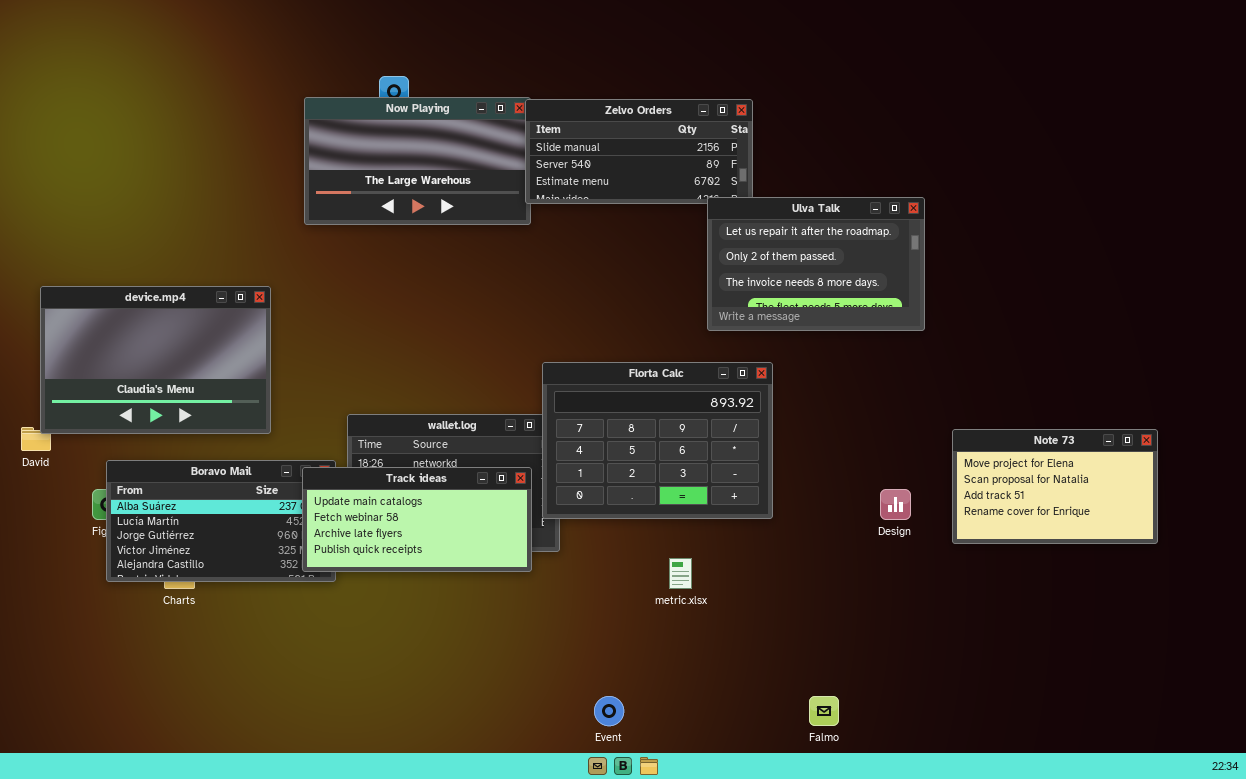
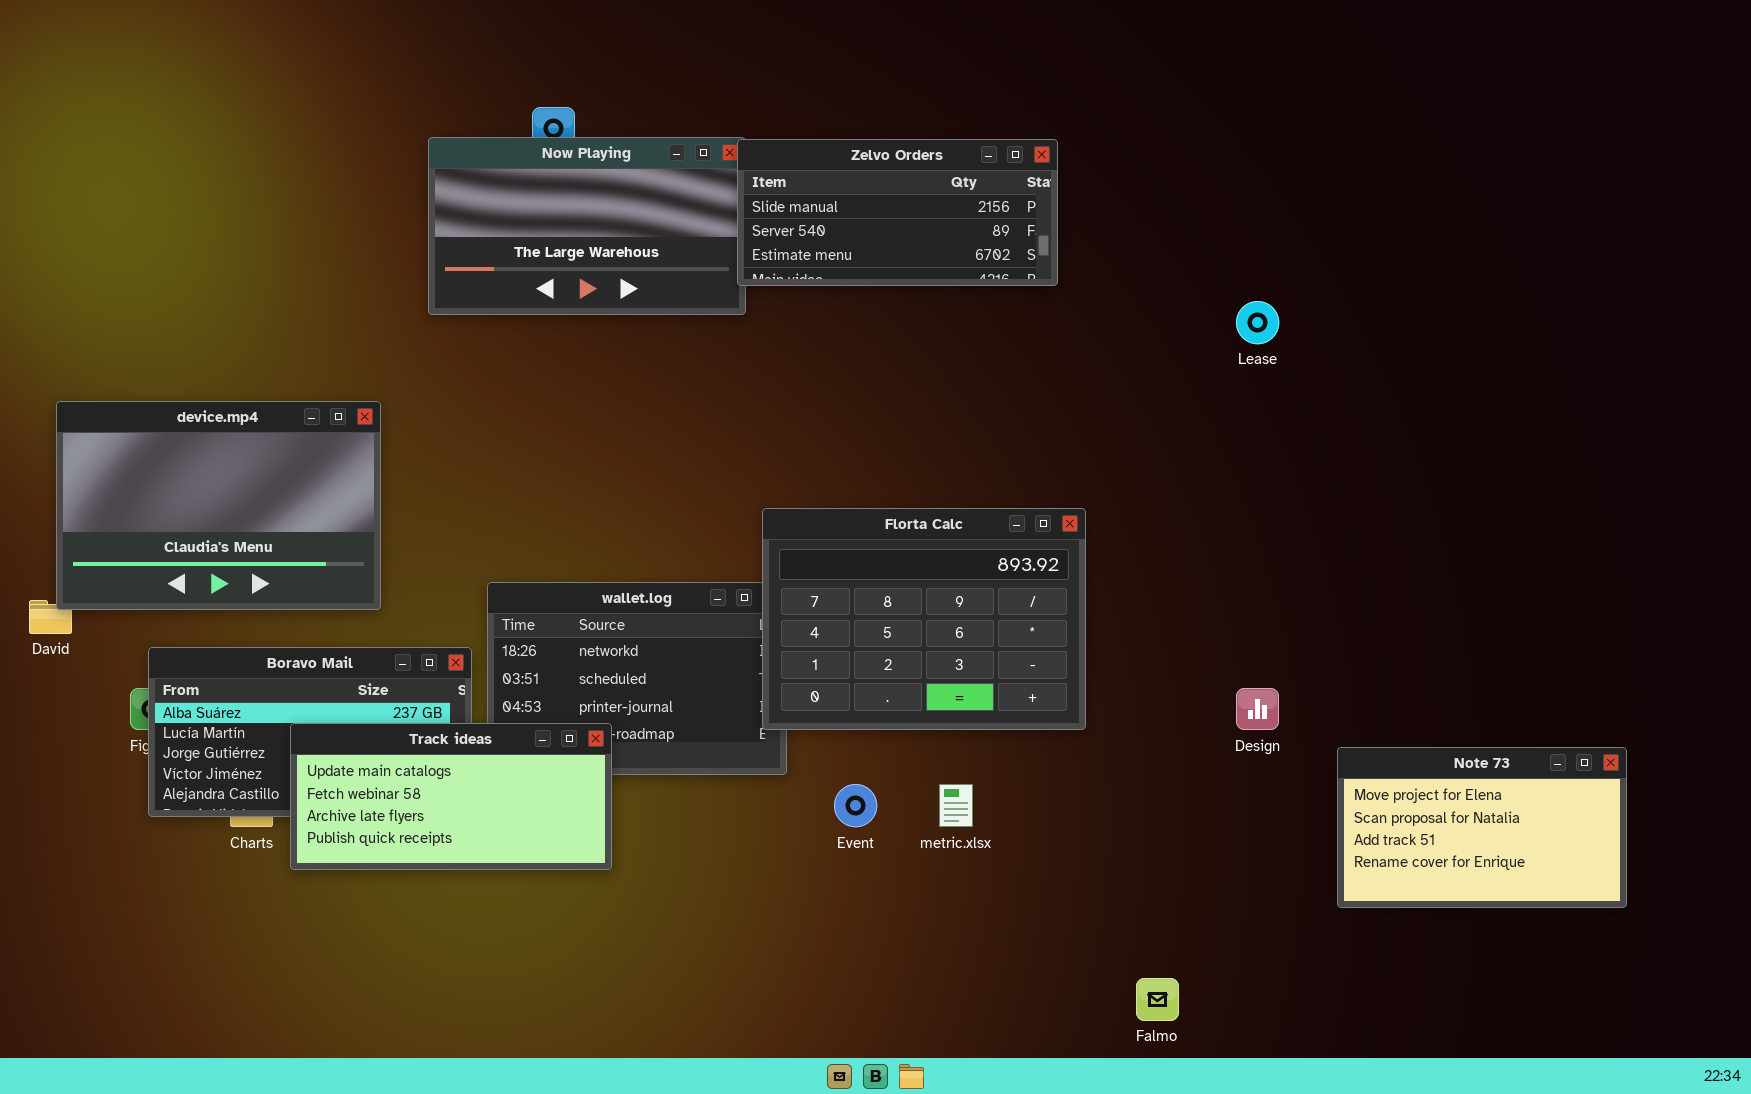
Ulva Talk: [707,197,925,331] -> none, closed
Note 73: [952,429,1158,544] -> [1337,747,1627,908], moved
Track ideas: [302,467,532,572] -> [290,723,612,870], moved
Event: [594,696,624,726] -> [834,784,877,827], moved

